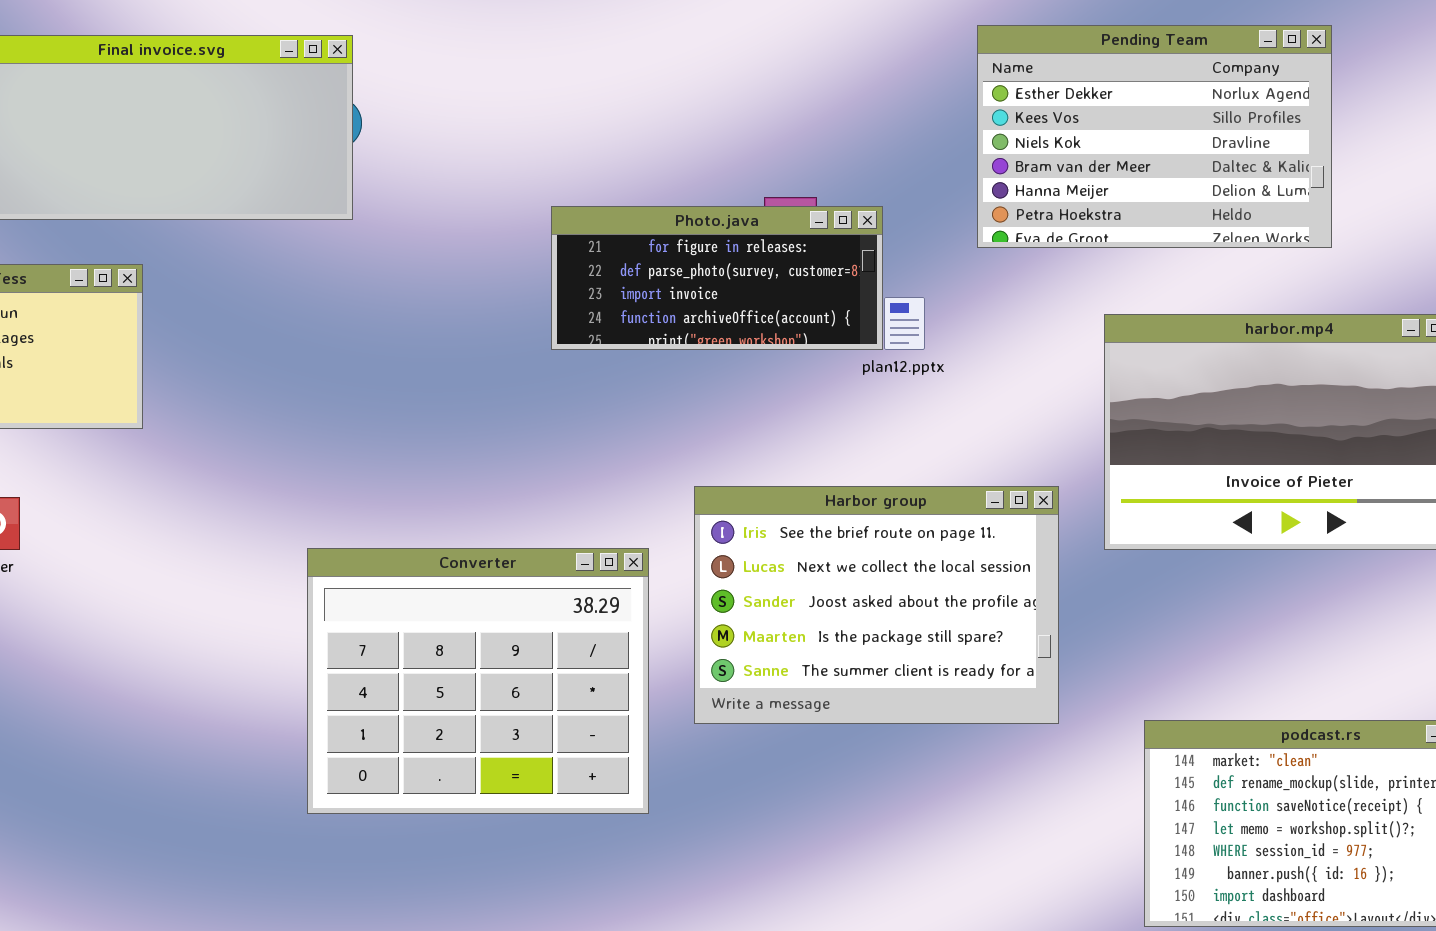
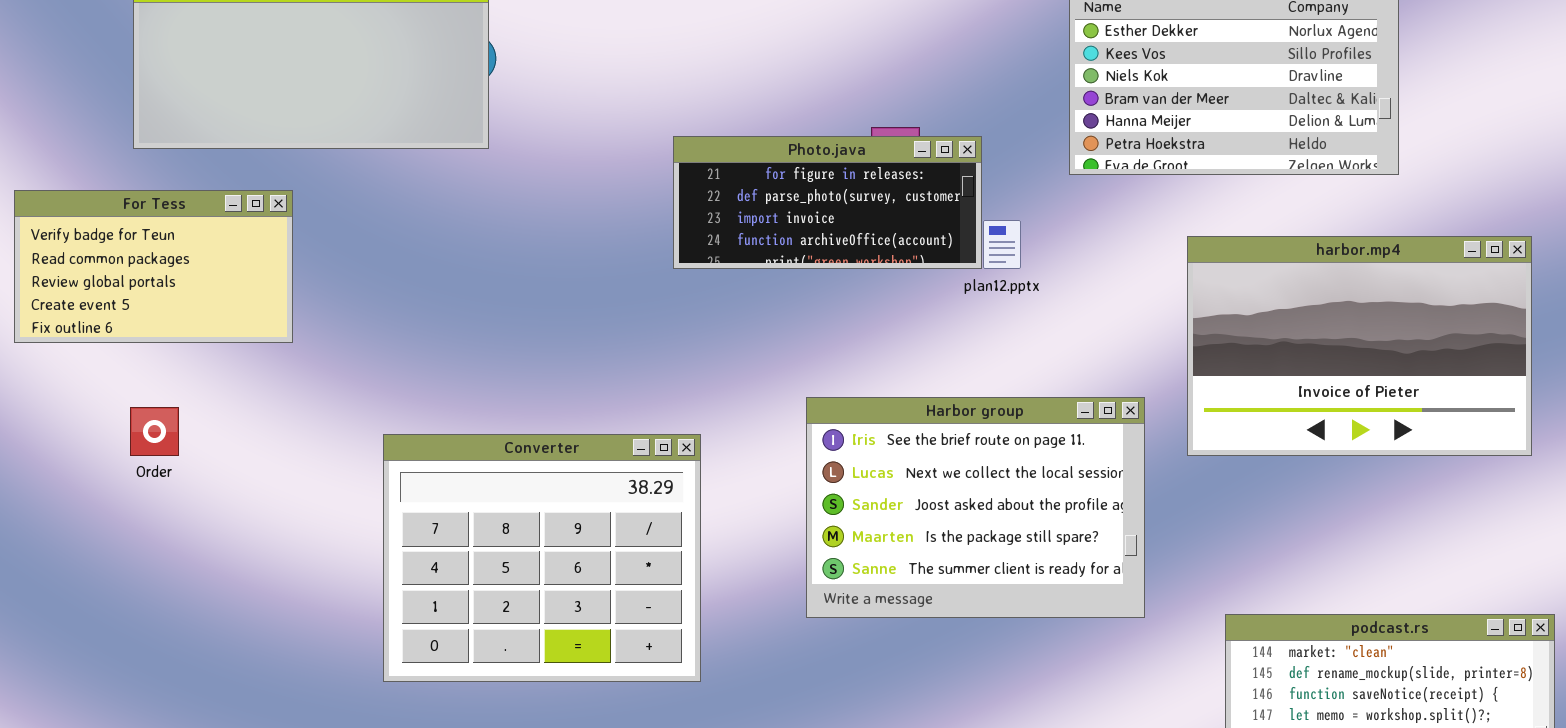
Converter: [307,548,649,814] -> [383,434,701,682], moved

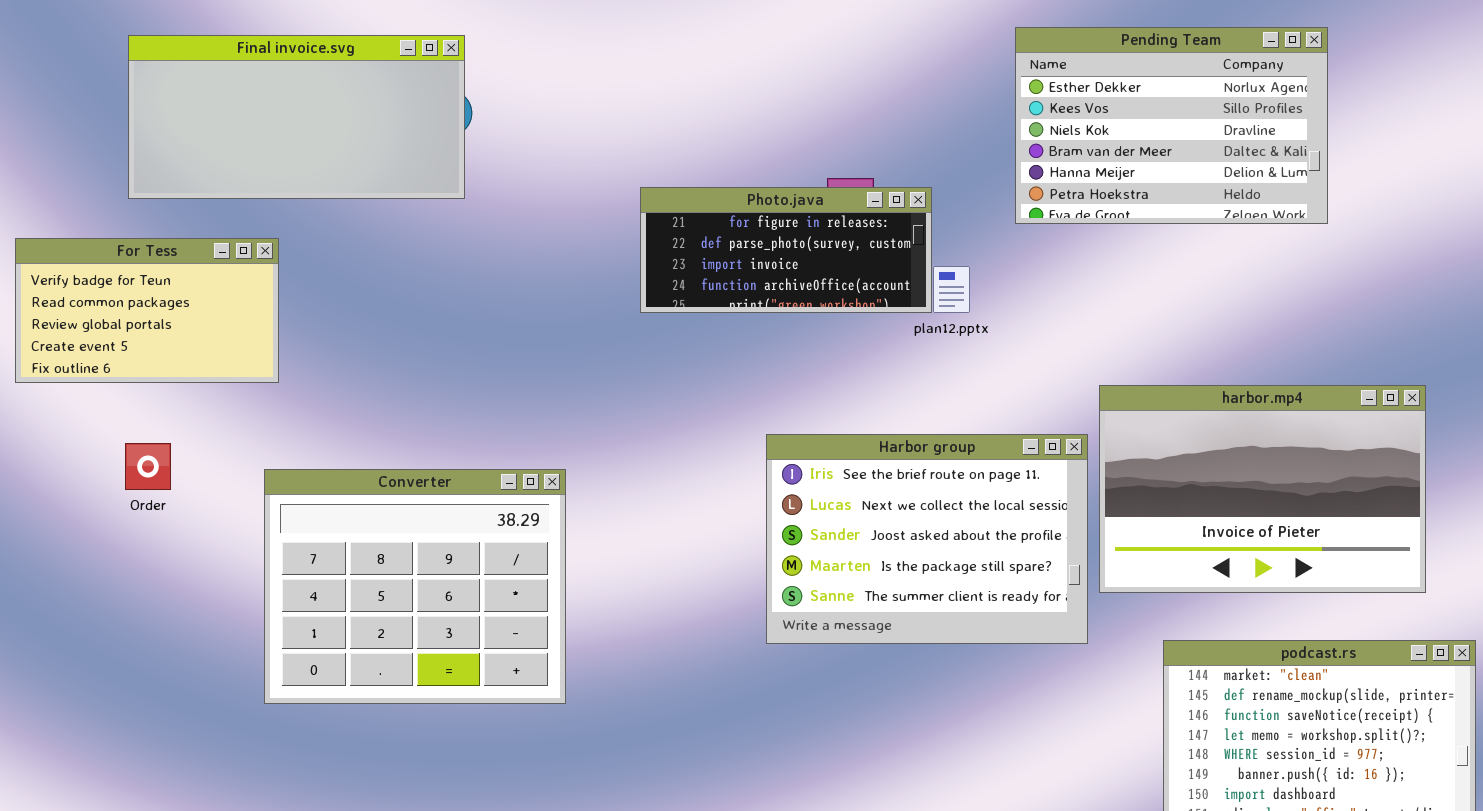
harbor.mp4: [1187,236,1532,456] -> [1099,385,1426,593], moved
Converter: [383,434,701,682] -> [264,469,566,704], moved

